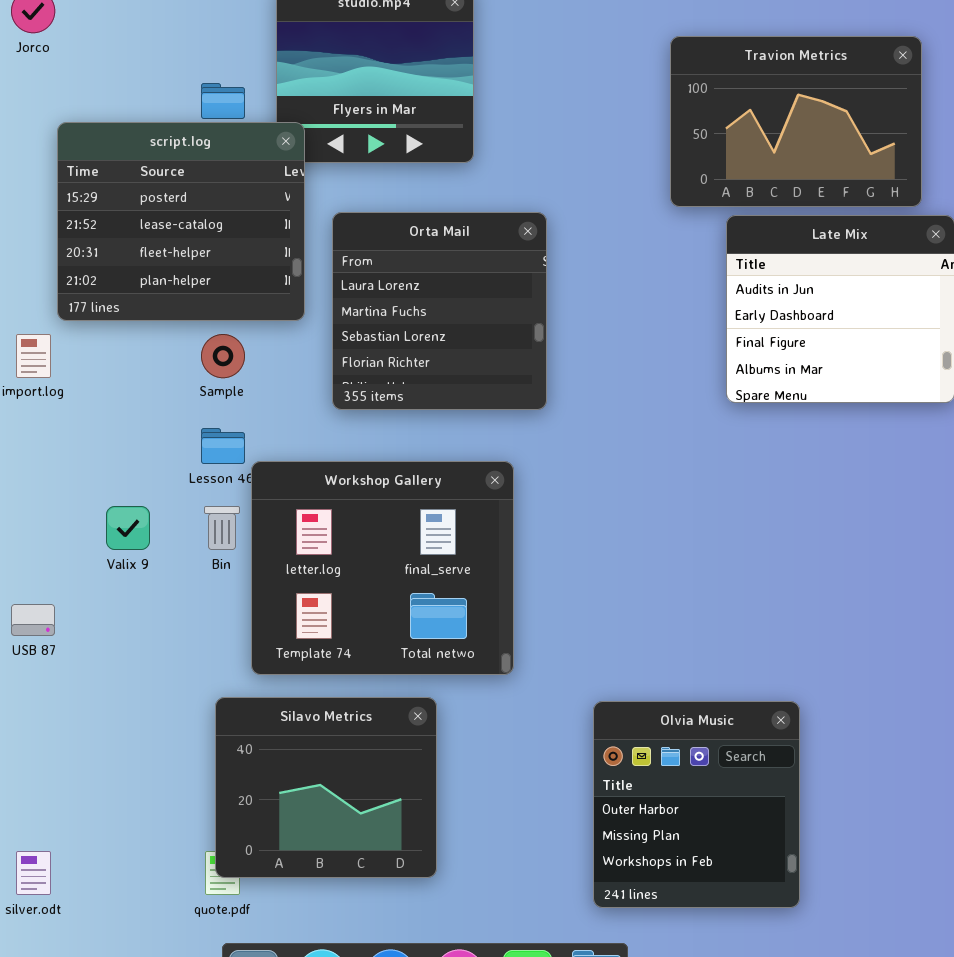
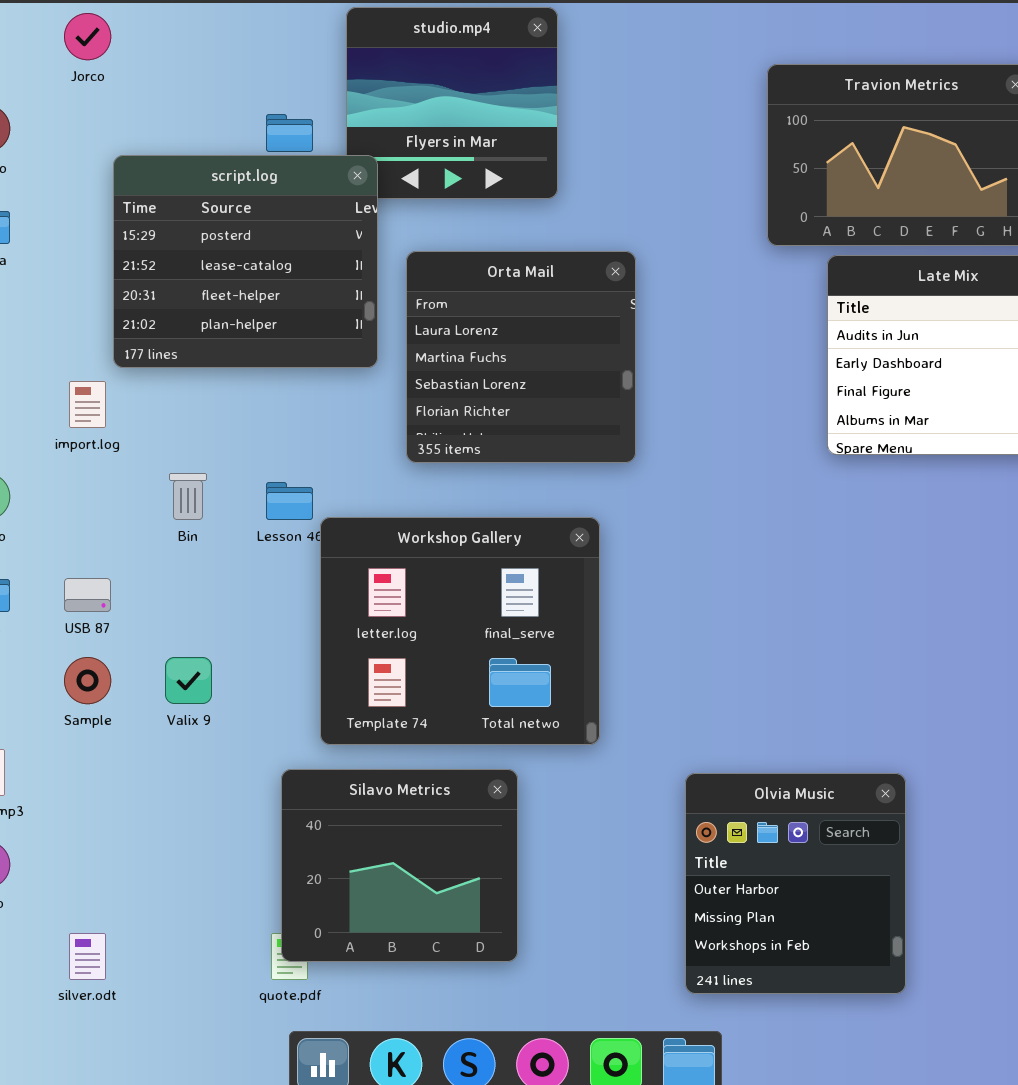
Sample: [201,334,245,378] -> [64,657,111,704], moved
Valix 9: [106,506,150,550] -> [165,657,212,704], moved
Bin: [204,506,240,550] -> [169,473,207,520], moved
USB 87: [11,604,55,636] -> [64,578,111,612], moved

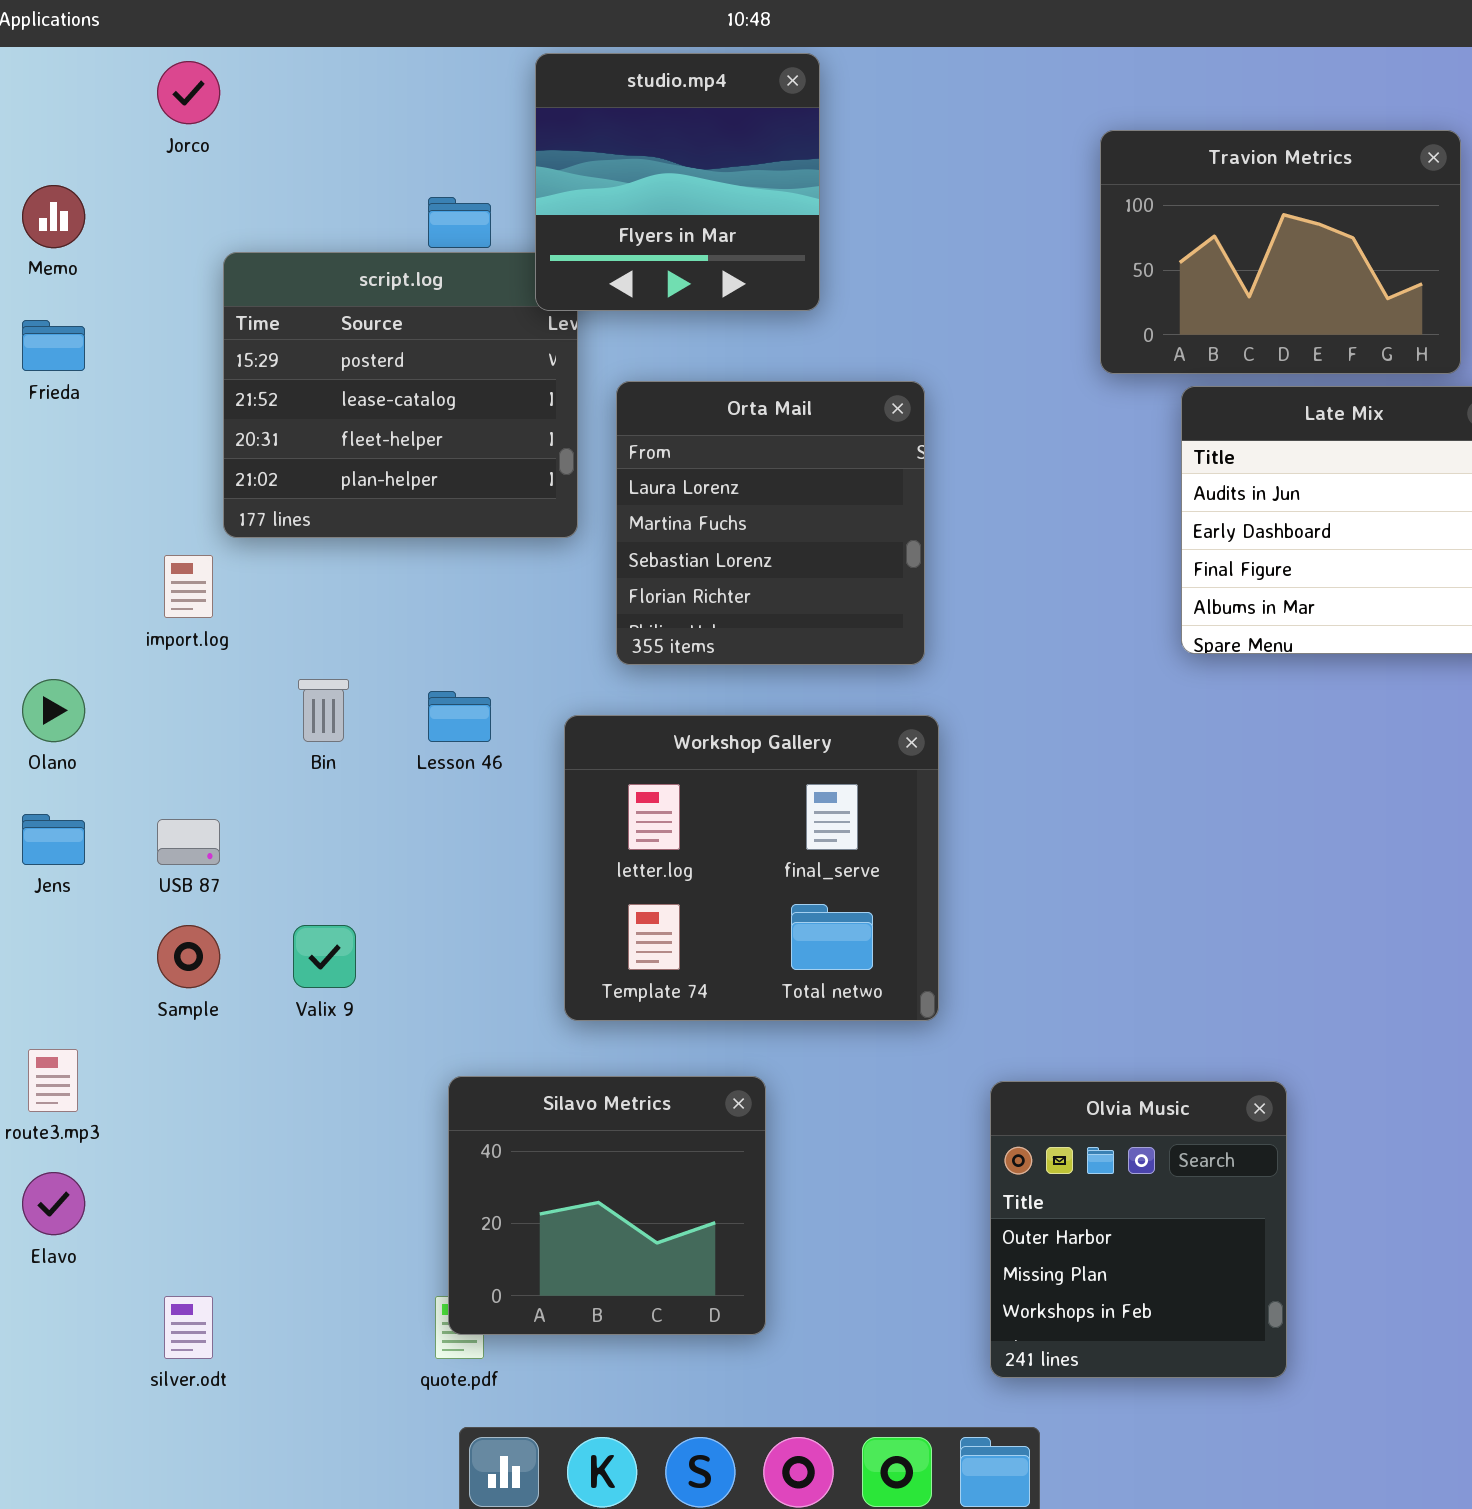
studio.mp4: [346,7,558,199] -> [535,53,820,311], raised
Workshop Gallery: [320,517,600,745] -> [564,715,939,1021], moved

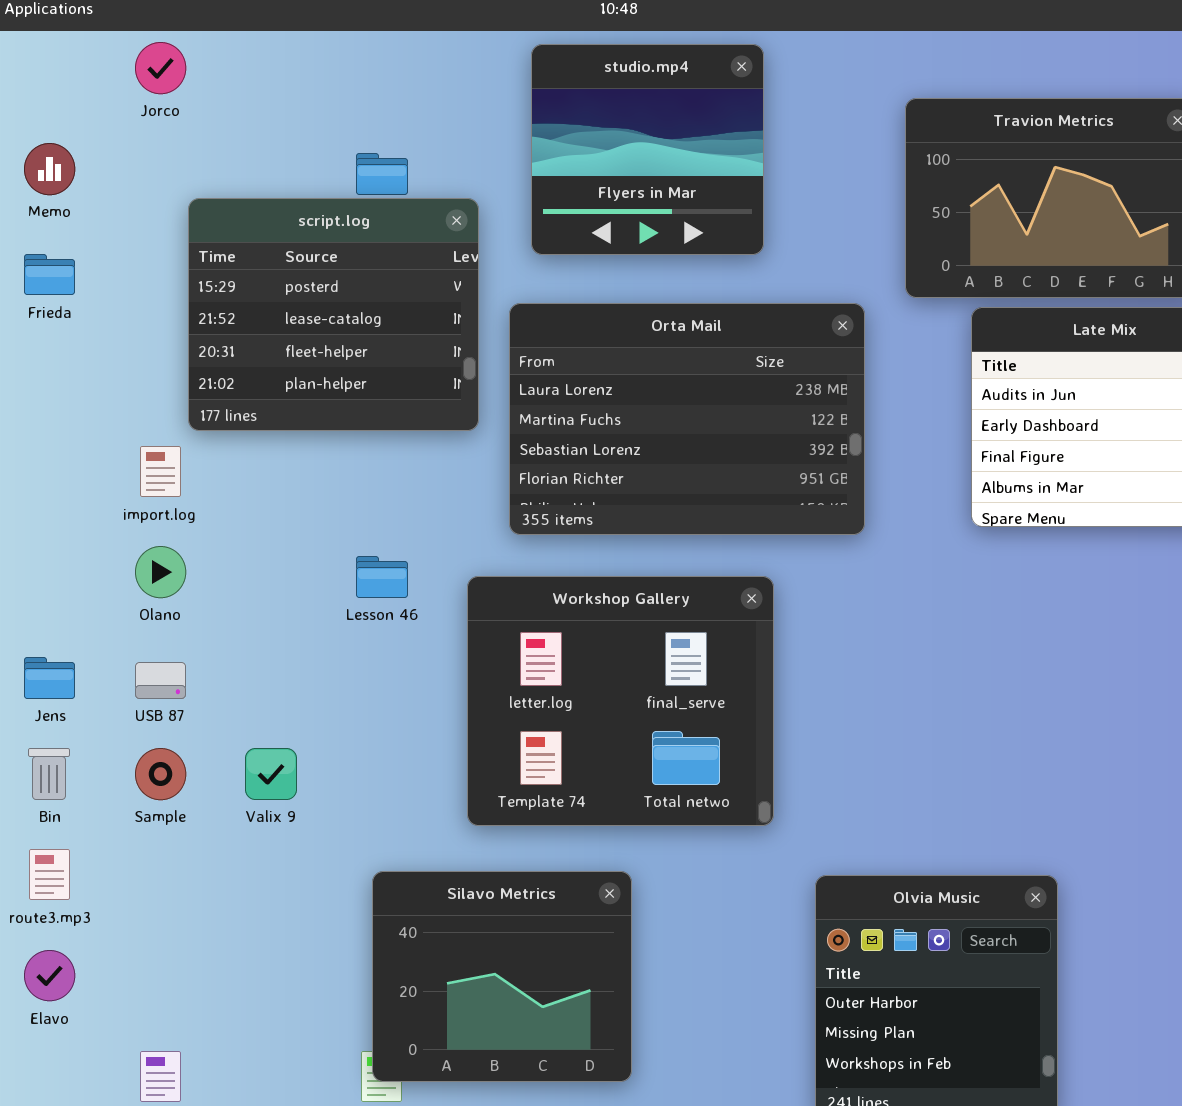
studio.mp4: [535,53,820,311] -> [531,44,764,255], moved
Orta Mail: [616,381,925,665] -> [509,303,865,535], resized
Olano: [22,679,85,742] -> [135,546,186,598], moved
Bin: [298,679,349,742] -> [28,748,70,800], moved

